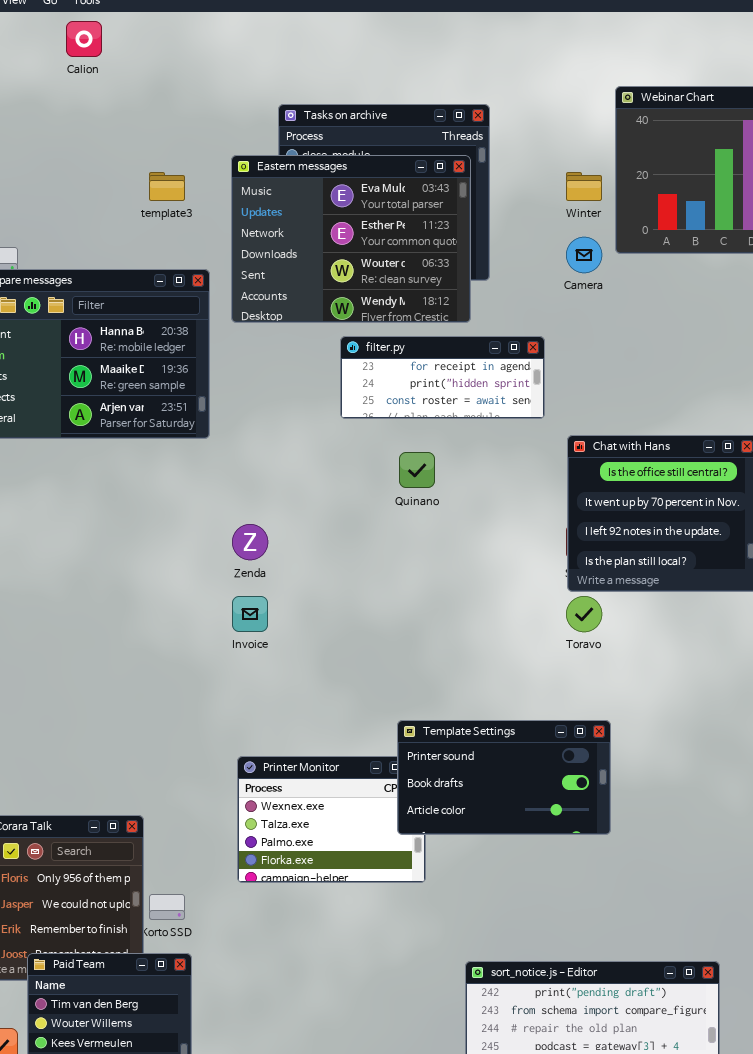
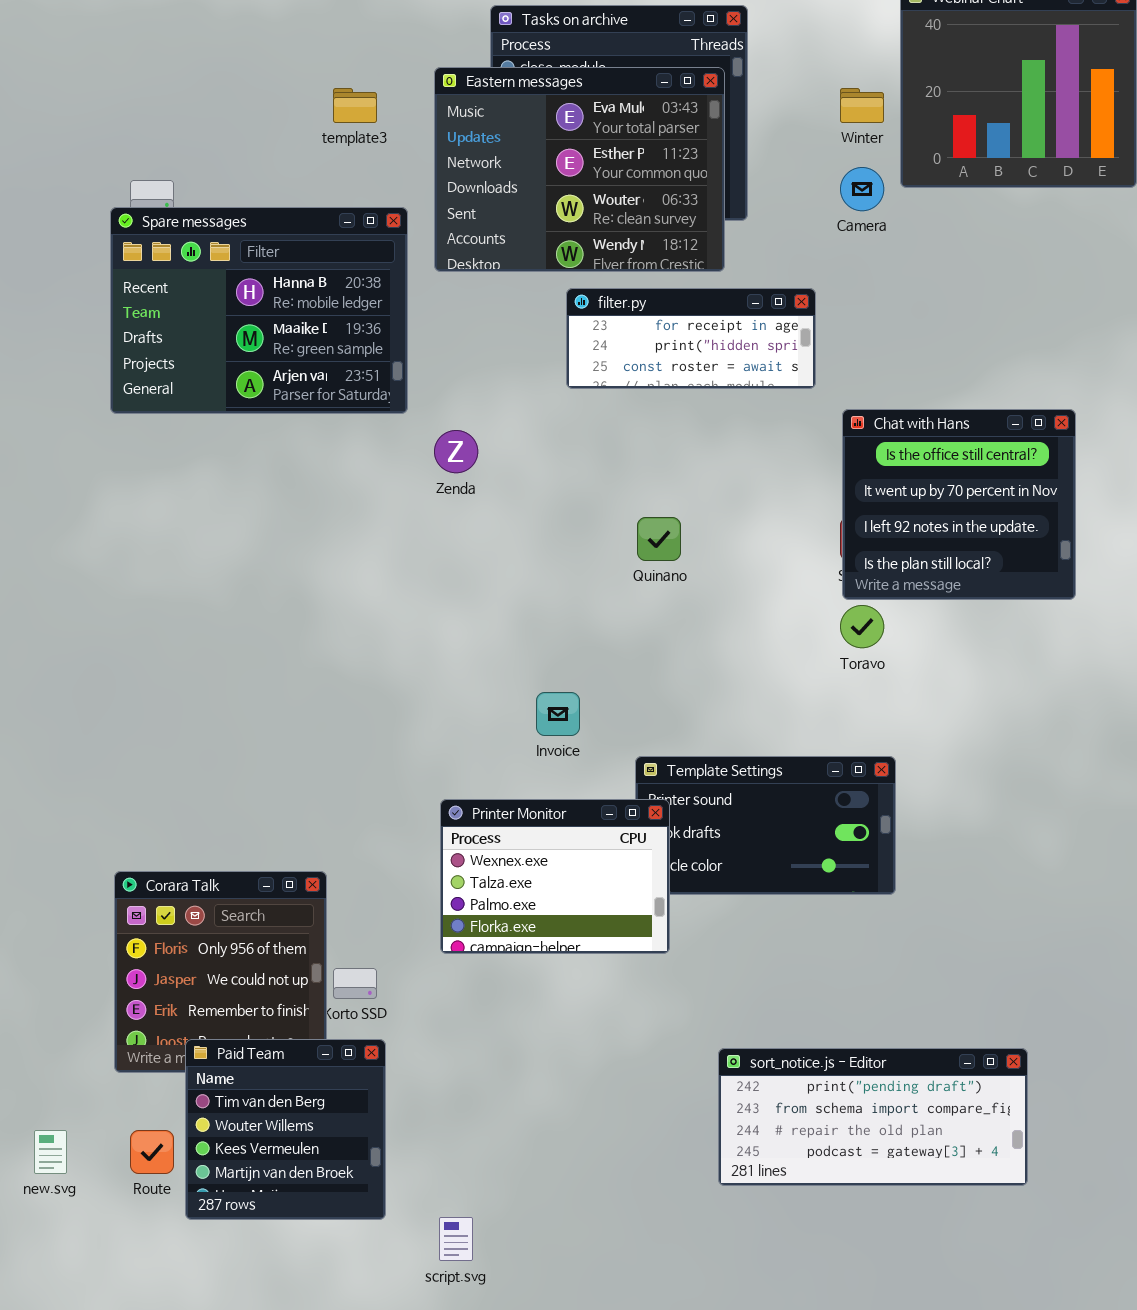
Quinano: [399,452,435,488] -> [637,517,681,561], moved
Zenda: [232,524,268,560] -> [434,430,478,473], moved
Invoice: [232,596,268,632] -> [536,692,580,736], moved
Printer Monitor: [237,756,426,883] -> [440,799,670,954], raised

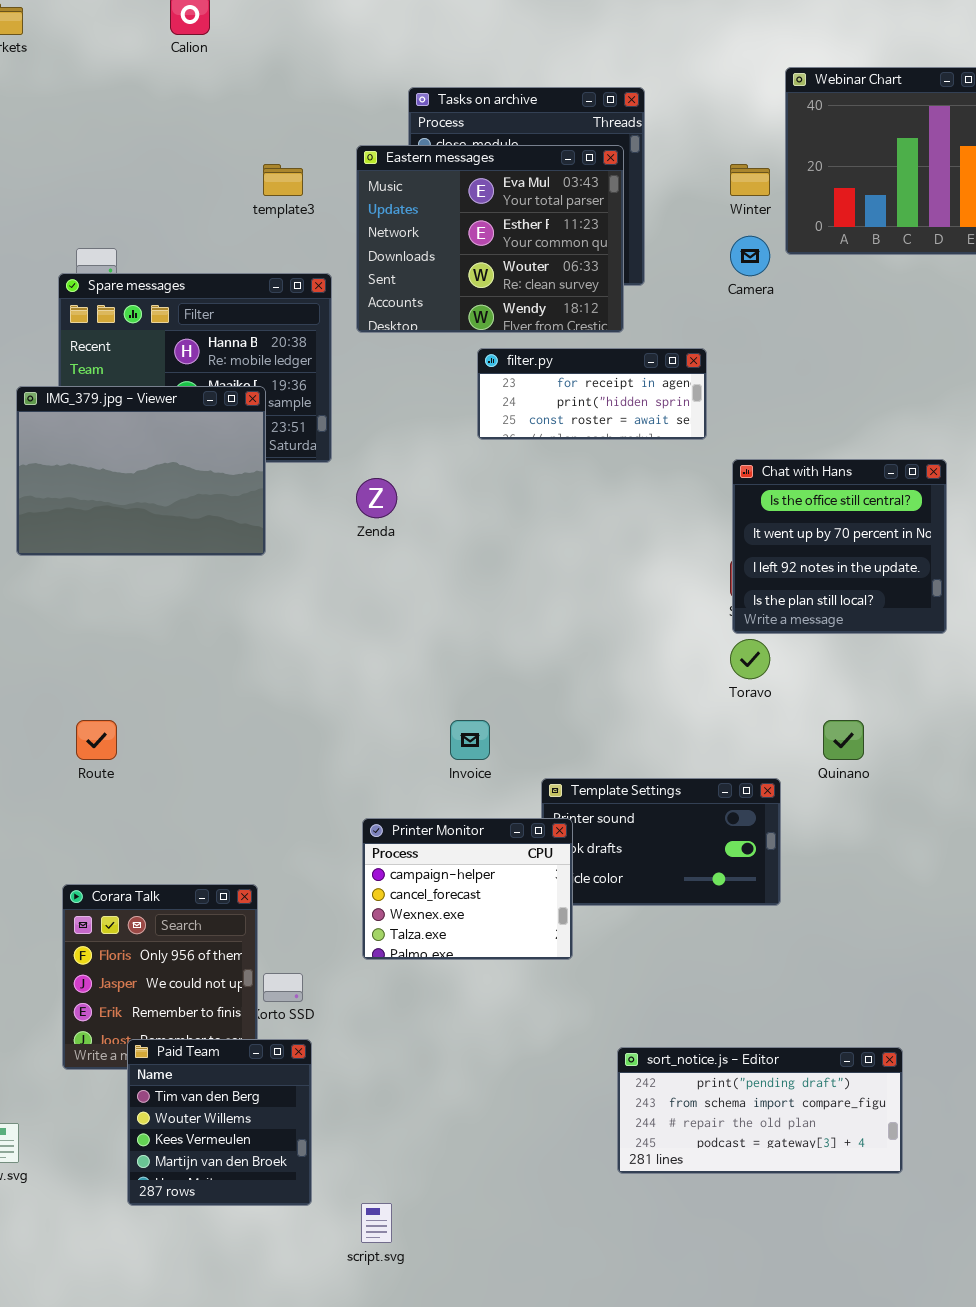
IMG_379.jpg - Viewer: none -> [16,386,266,556], opened
Quinano: [637,517,681,561] -> [823,720,864,760], moved
Printer Monitor: [440,799,670,954] -> [362,818,573,960], scrolled up 2 rows
Route: [130,1130,174,1174] -> [76,720,117,760], moved

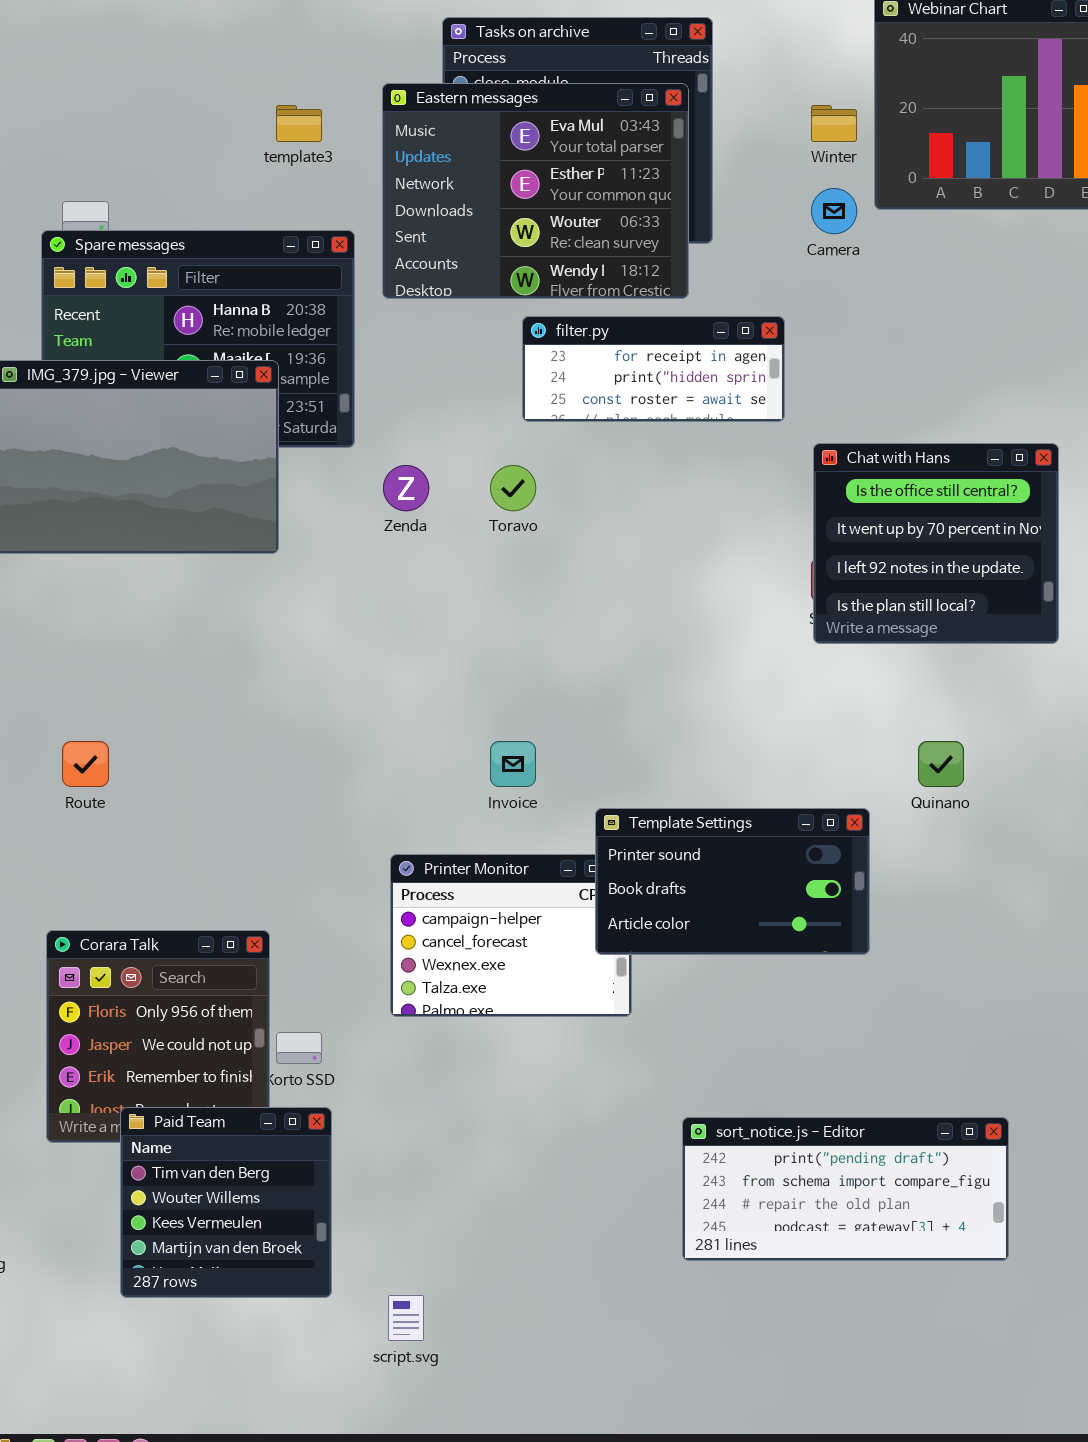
Toravo: [730,639,770,679] -> [490,465,536,511], moved
Template Settings: [541,778,781,906] -> [595,808,870,955], raised

